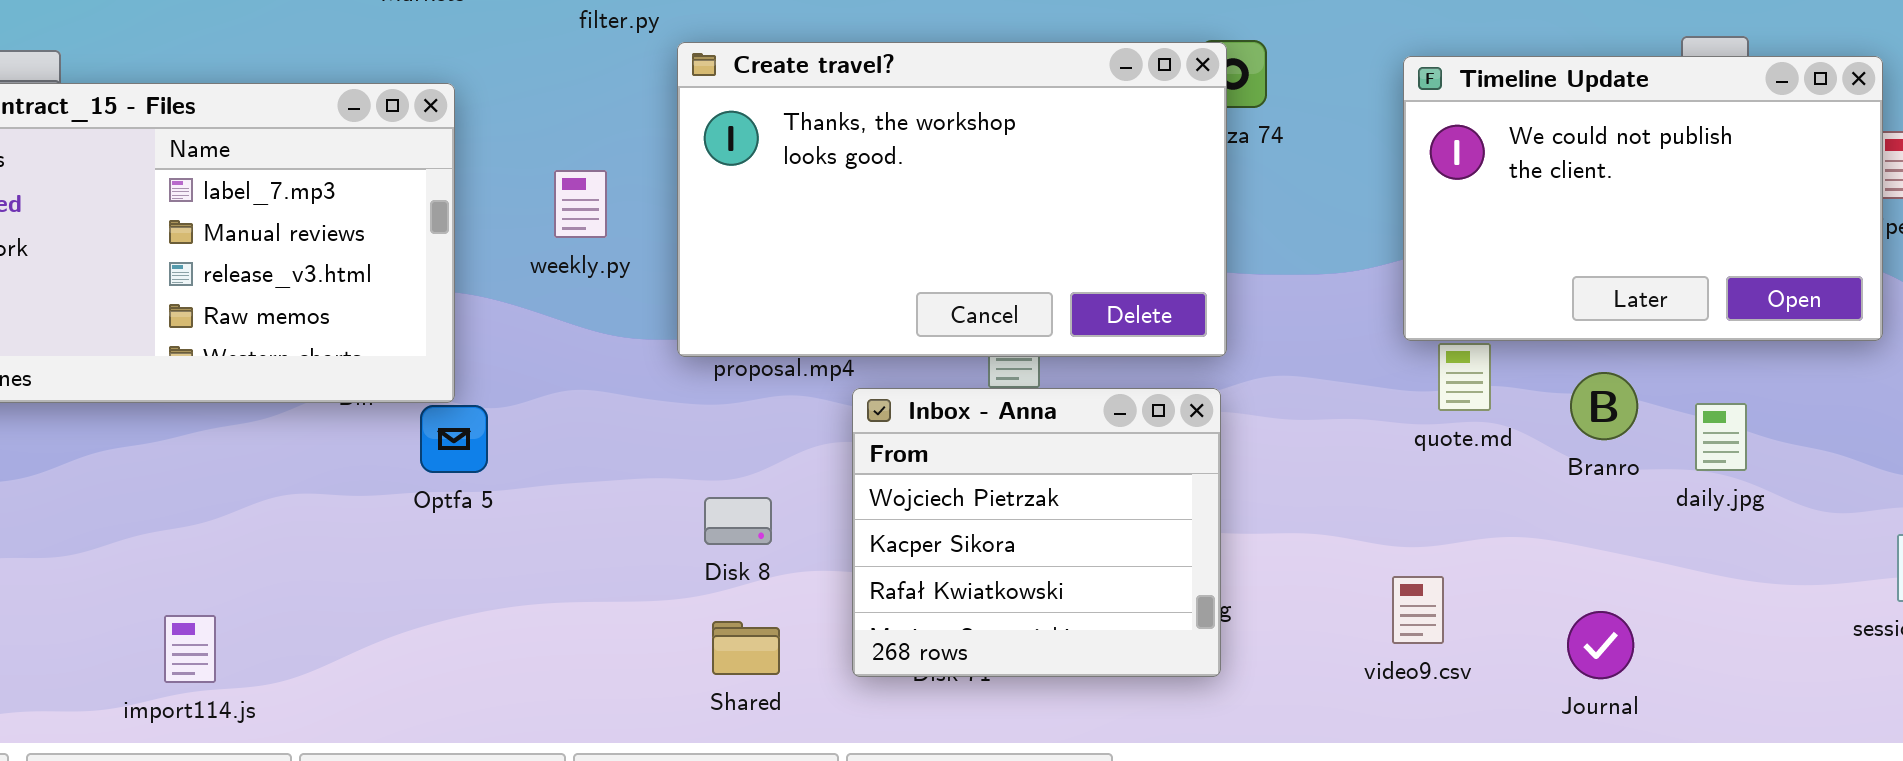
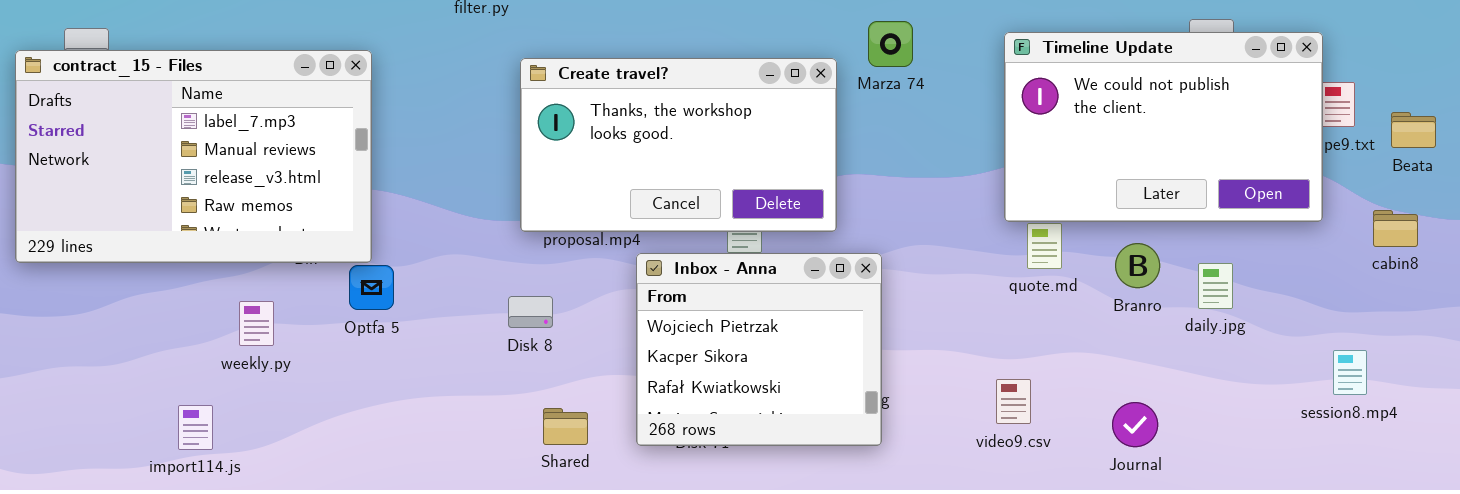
Create travel?: [677,42,1227,357] -> [520,58,837,232], resized
weekly.py: [554,170,607,238] -> [239,301,274,346], moved
Disk 8: [704,497,772,545] -> [508,296,553,328], moved

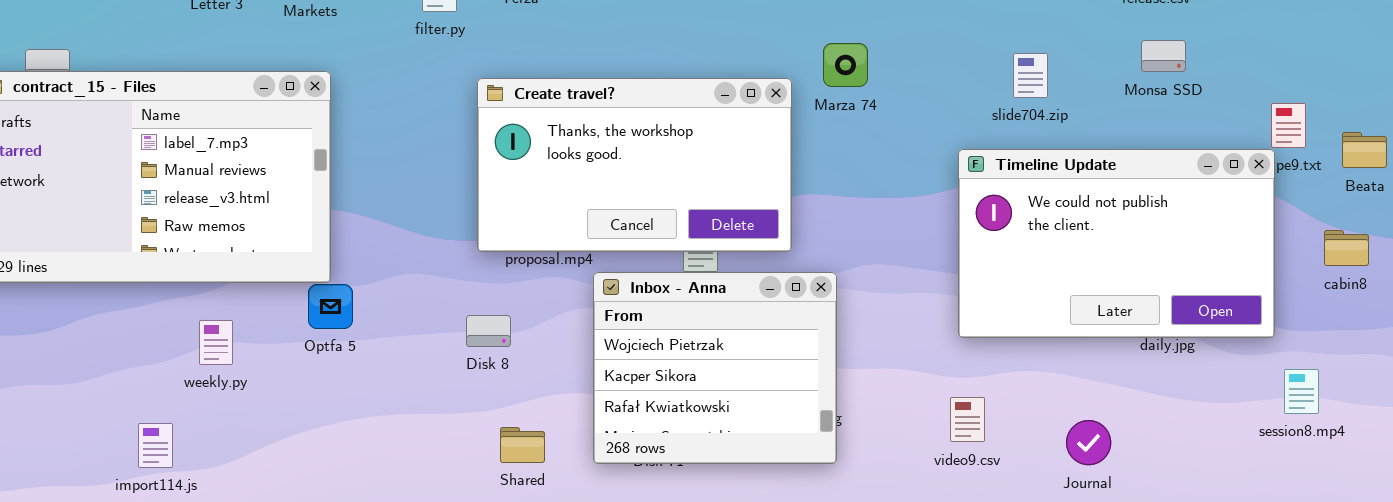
Timeline Update: [1004,32,1323,222] -> [958,149,1275,338], moved

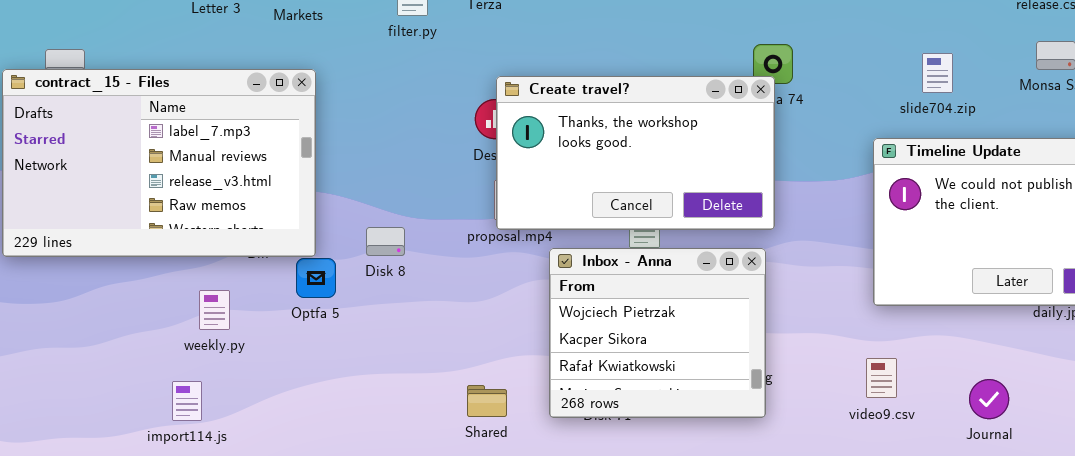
Create travel?: [477,78,792,252] -> [496,76,775,230], moved
Disk 8: [466,315,511,347] -> [366,227,405,256], moved
import114.js: [138,423,173,468] -> [172,381,202,421], moved

